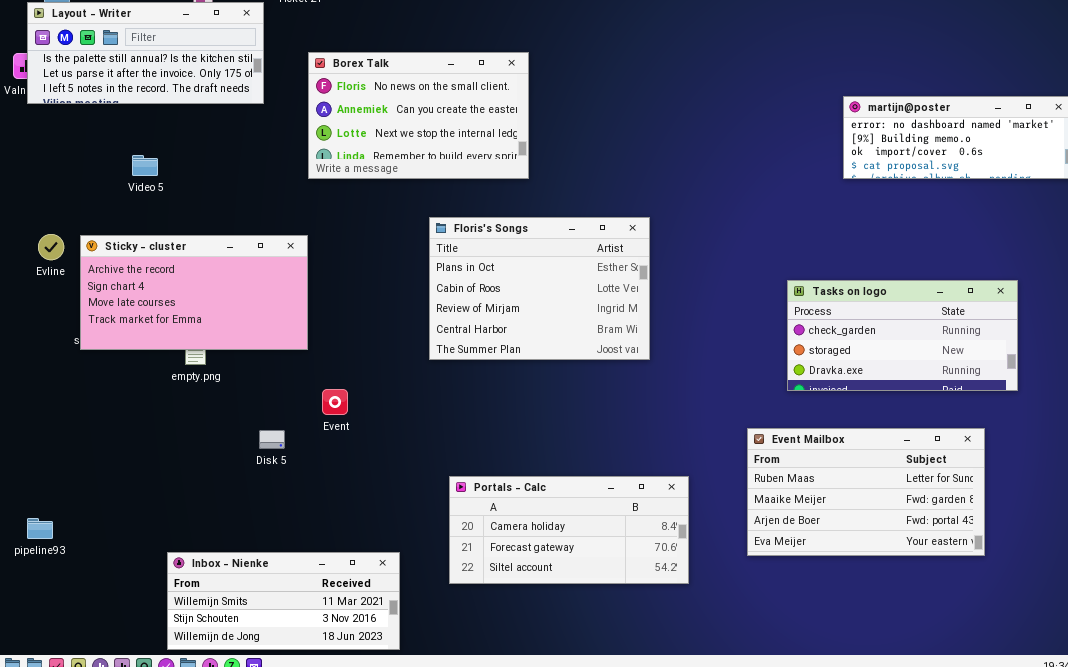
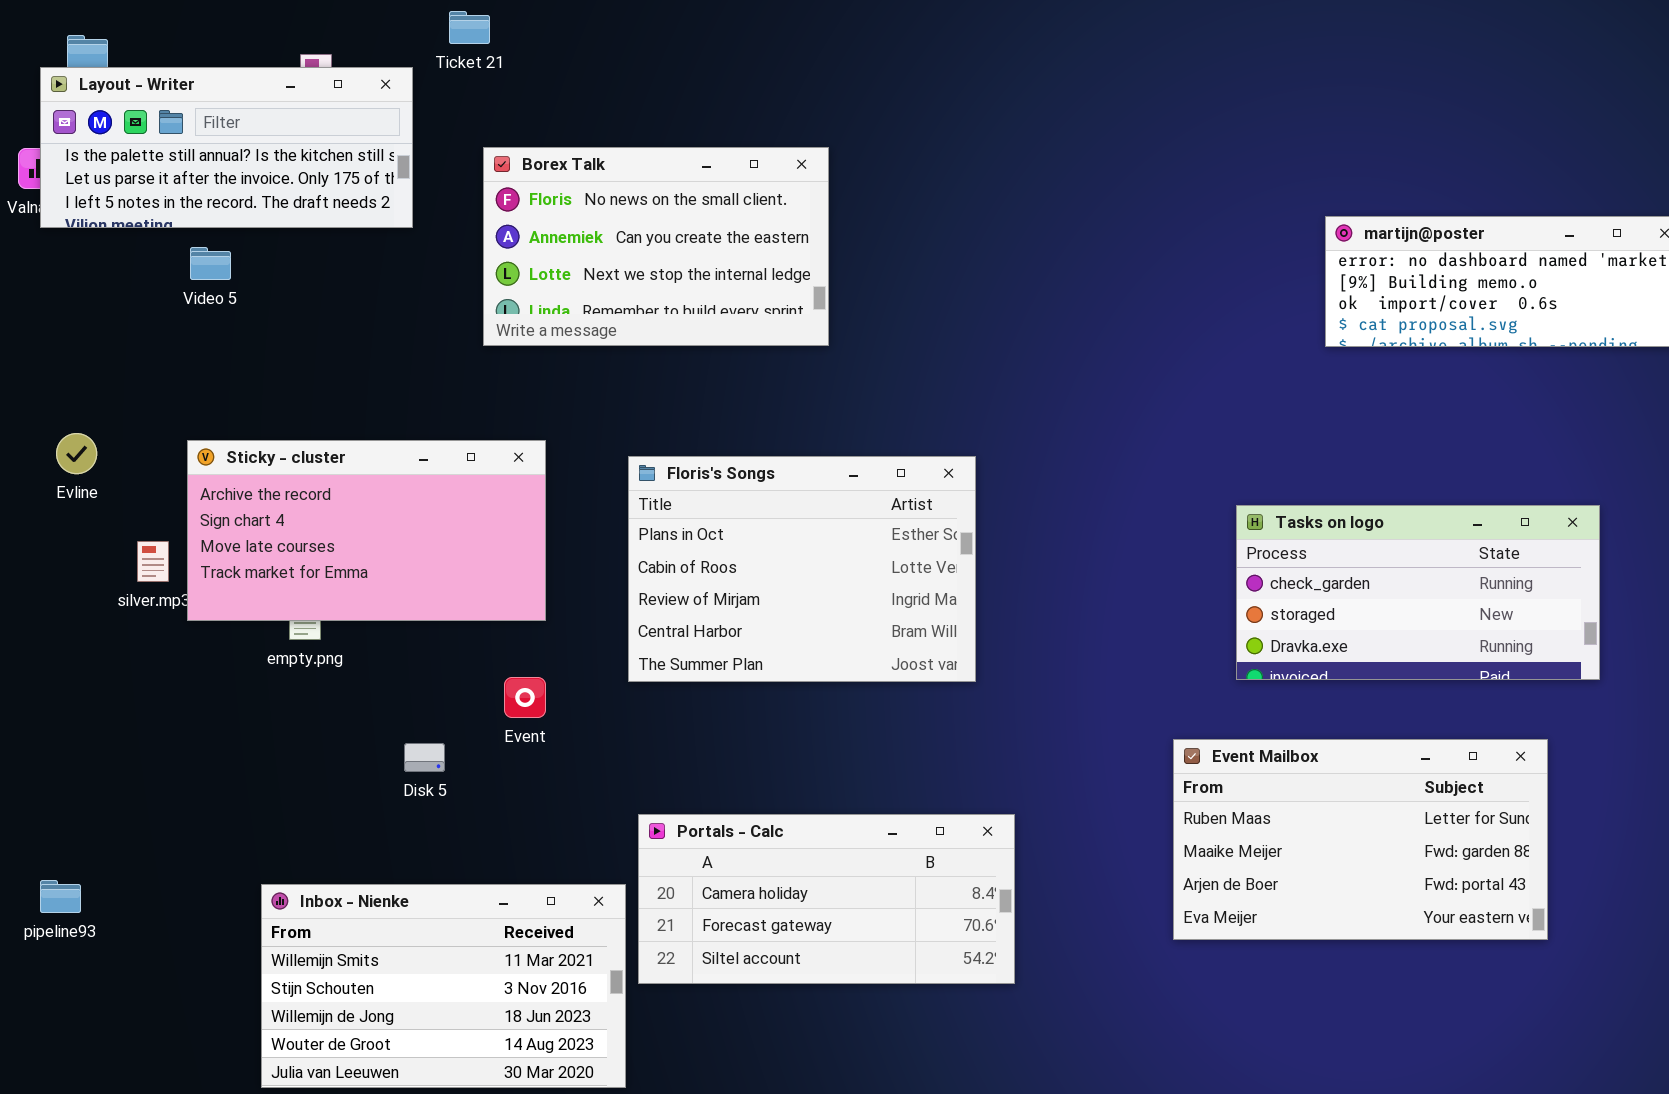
Video 5: [132,155,158,176] -> [190,247,231,280], moved
Floris's Songs: [429,217,650,360] -> [628,456,976,682], moved
Sticky - cluster: [80,235,308,350] -> [187,440,546,621], moved
Portals - Calc: [449,476,689,584] -> [638,814,1015,984], moved
Inbox - Nienke: [167,552,400,650] -> [261,884,626,1088], resized

